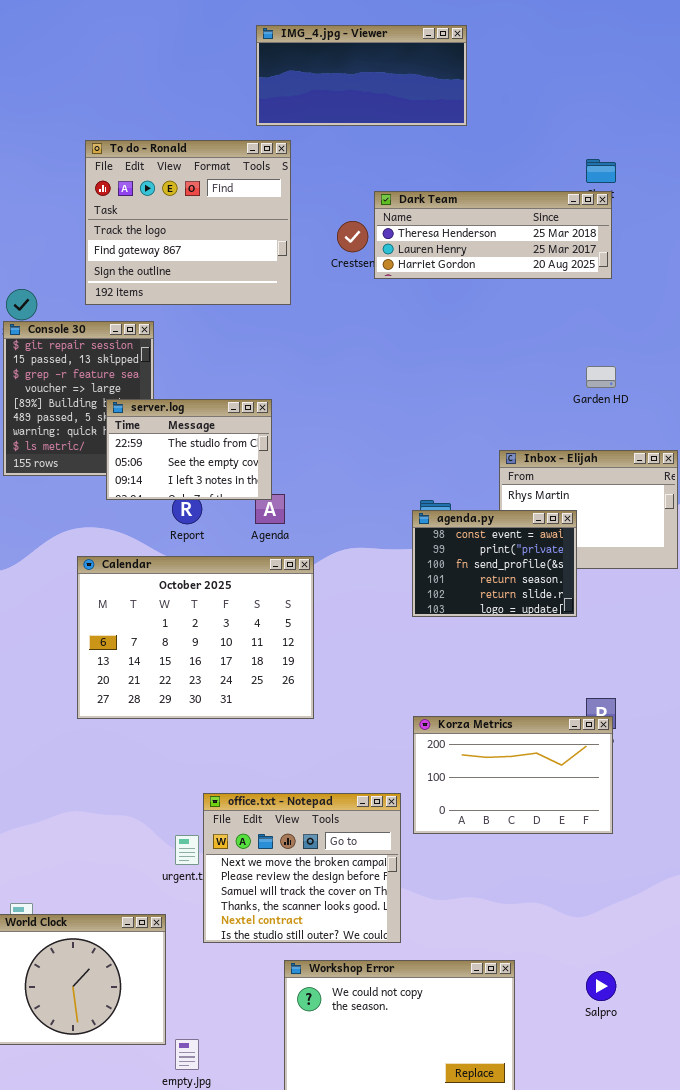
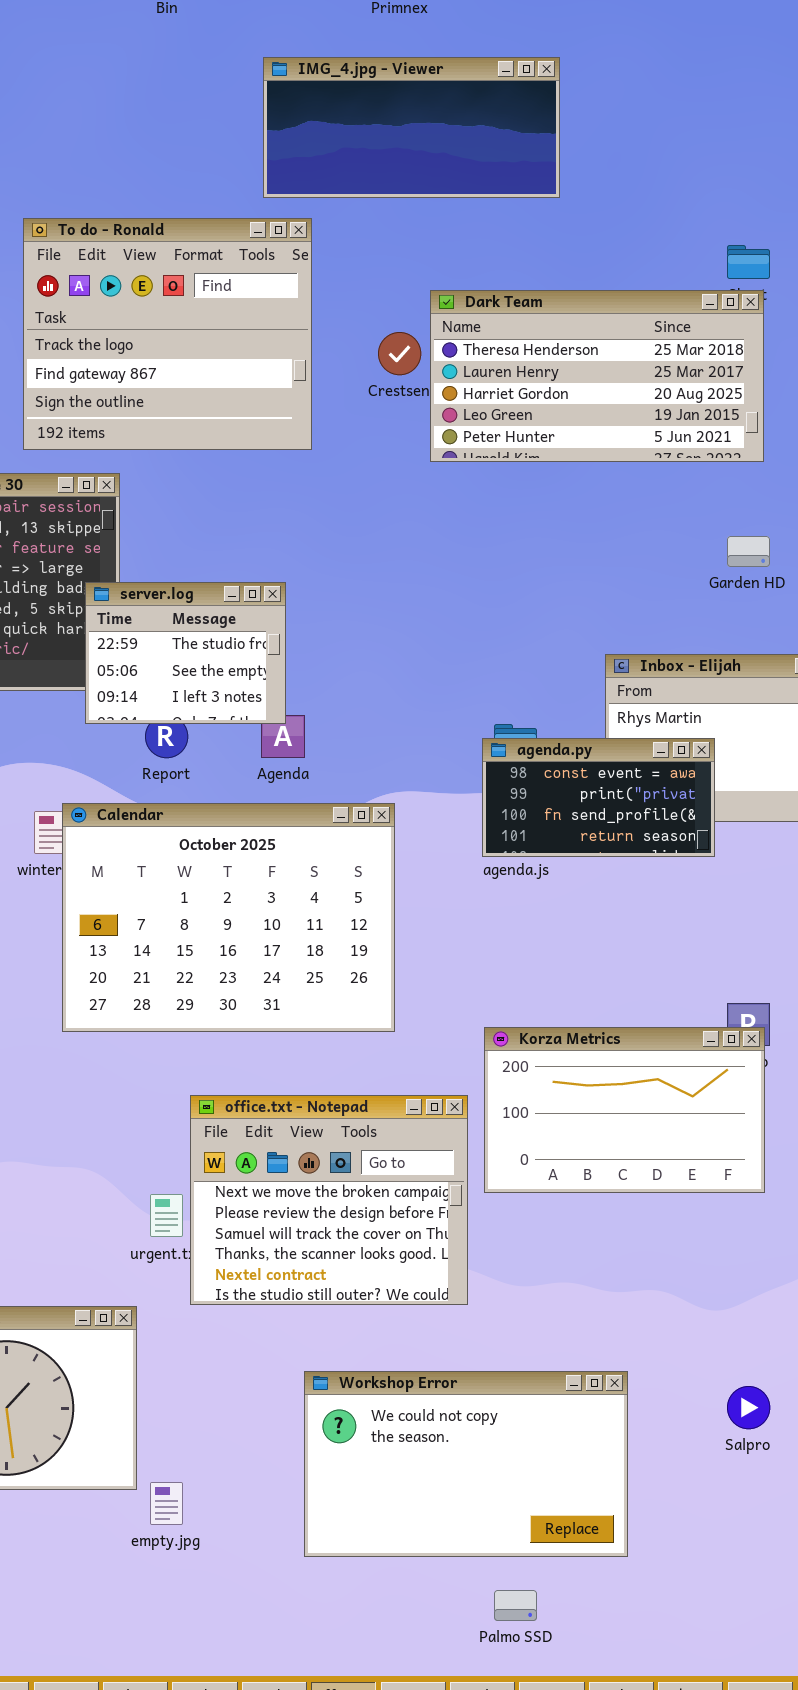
Dark Team: [374,191,612,279] -> [430,290,764,462], resized
server.log: [106,399,272,500] -> [85,582,286,724], resized
agenda.py: [412,510,577,617] -> [482,738,715,857], resized
Calendar: [77,556,314,719] -> [62,803,395,1032], moved
office.txt - Notepad: [203,793,401,943] -> [190,1095,468,1305], moved

